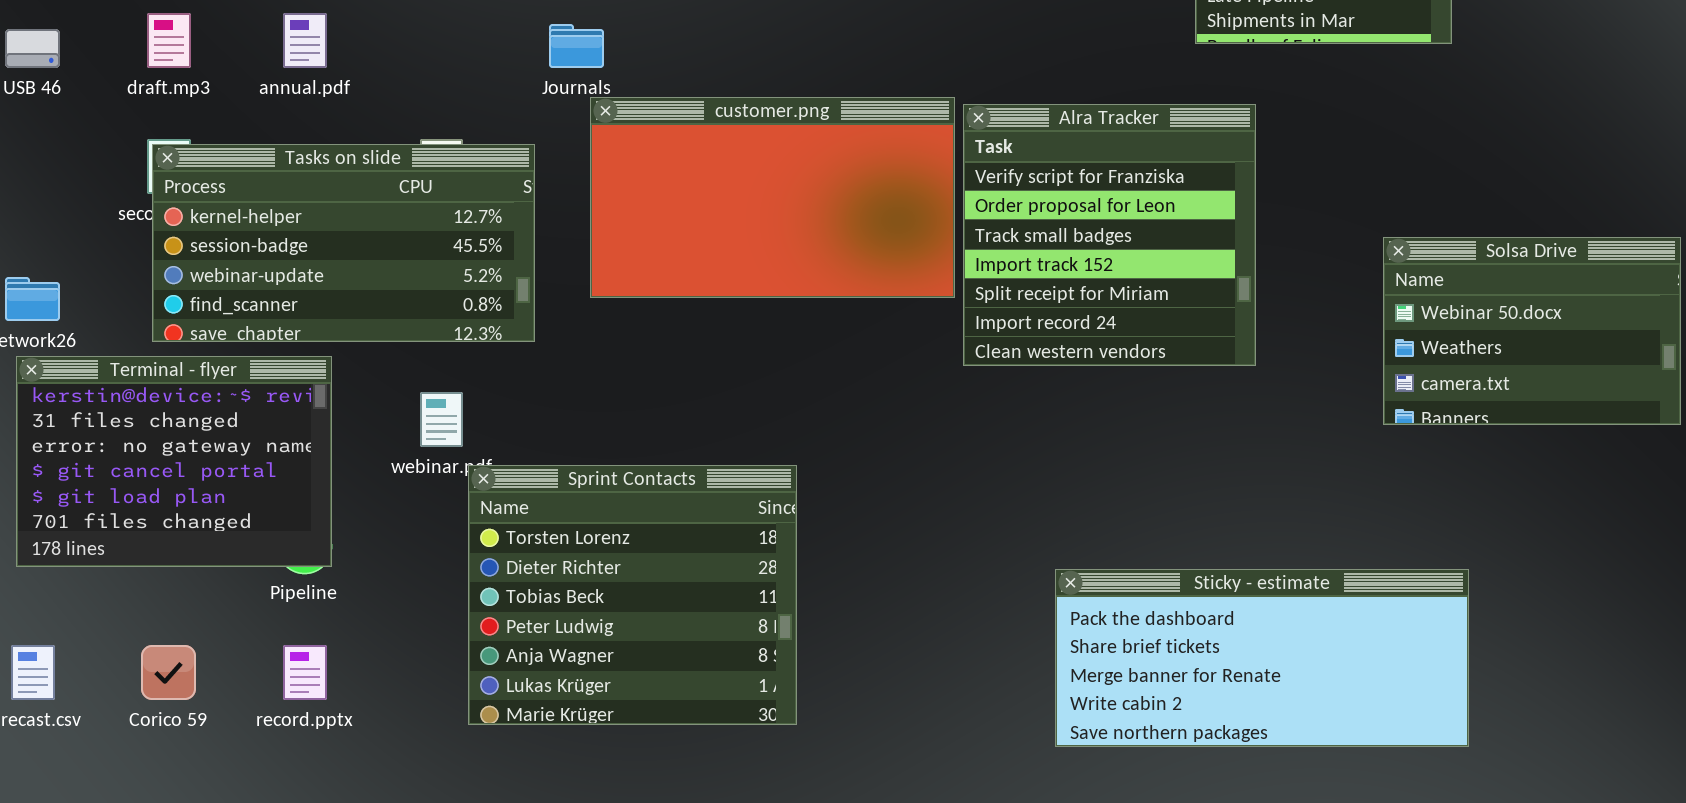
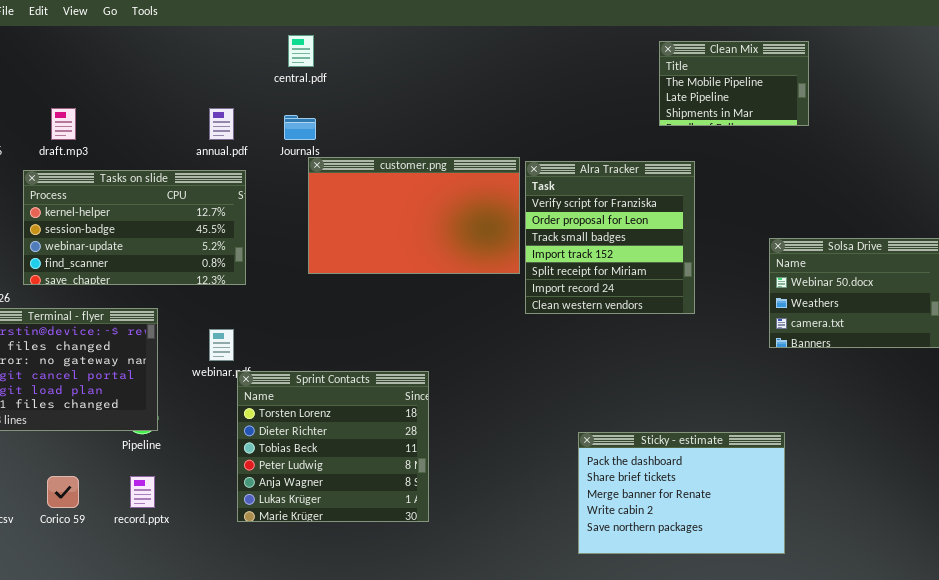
annual.pdf: [283,13,327,68] -> [209,108,234,140], moved
Tasks on slide: [152,144,535,342] -> [23,170,246,285], moved
Sticky - estimate: [1055,569,1469,747] -> [578,432,785,554], resized

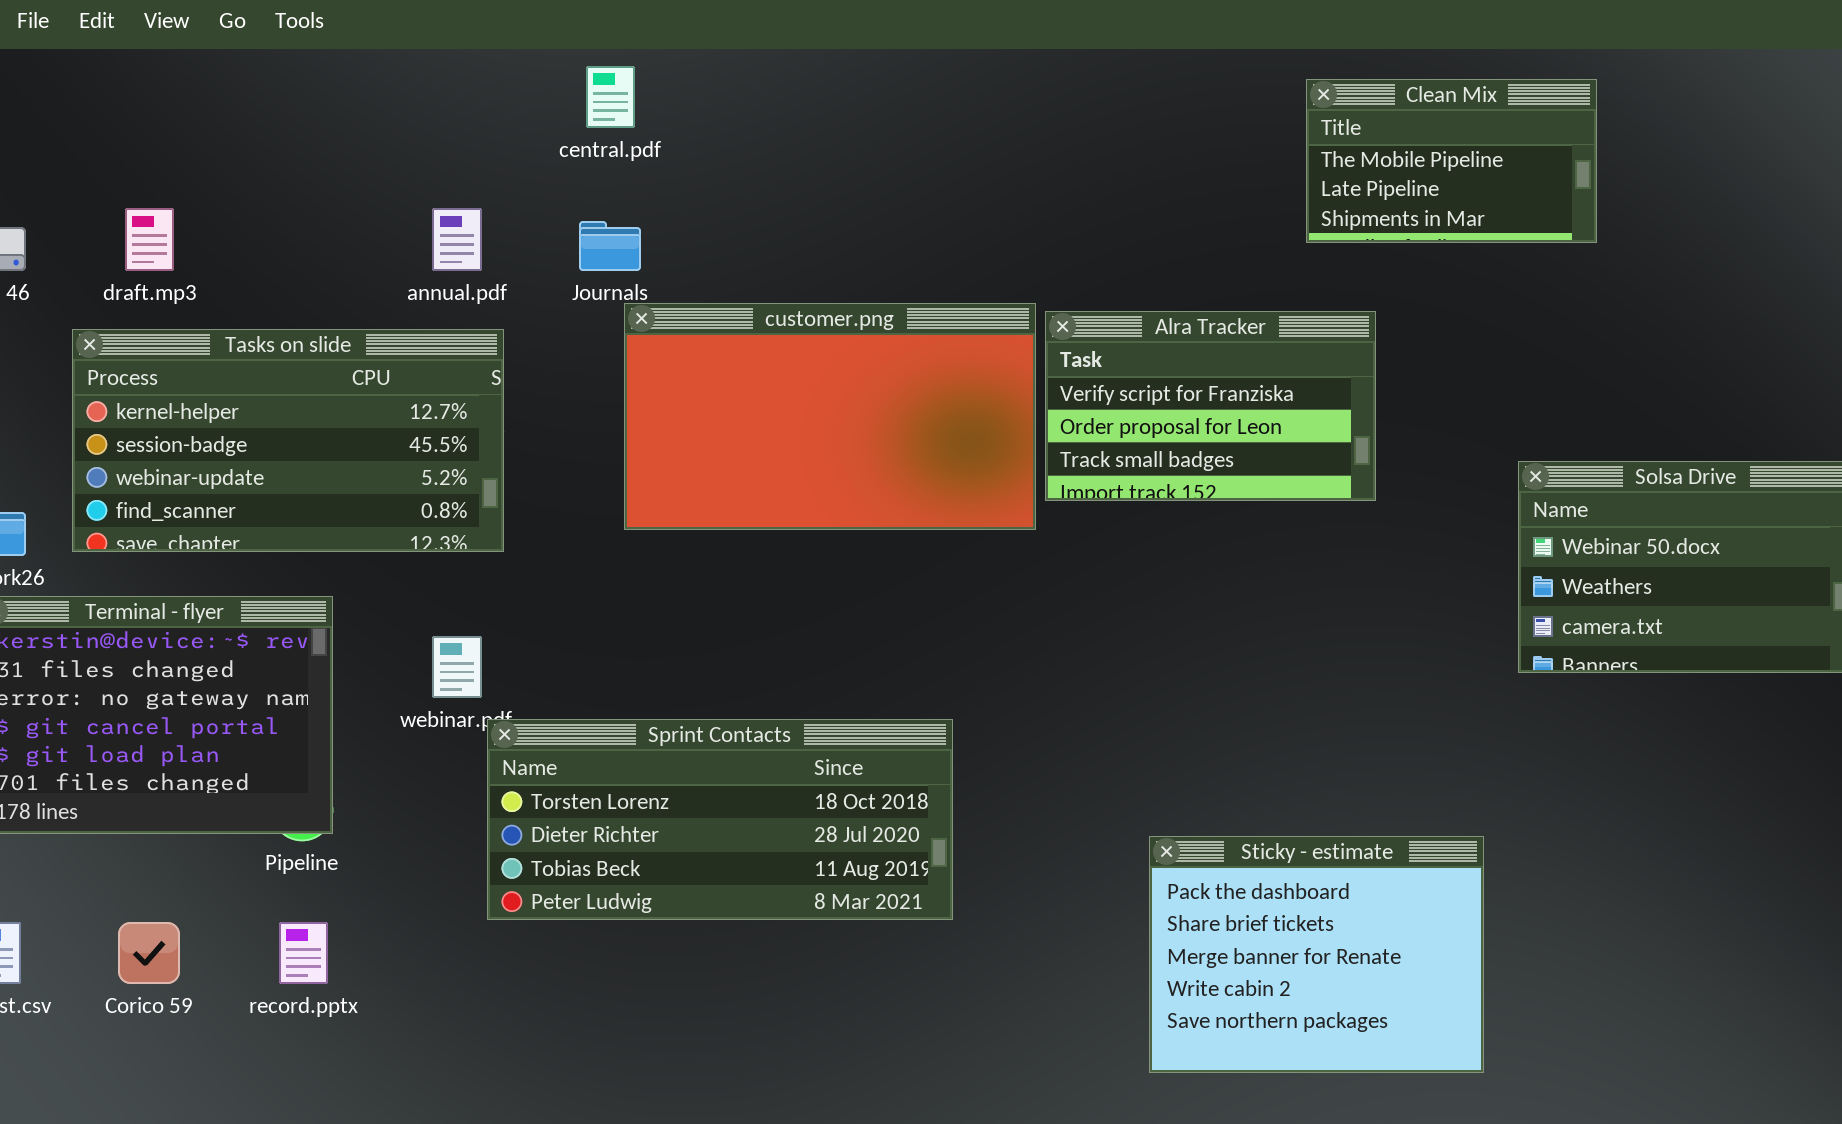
Alra Tracker: [525,161,695,314] -> [1045,311,1376,501], resized
Sprint Contacts: [237,371,429,522] -> [487,719,953,920], resized
Sticky - estimate: [578,432,785,554] -> [1149,836,1484,1073], resized

